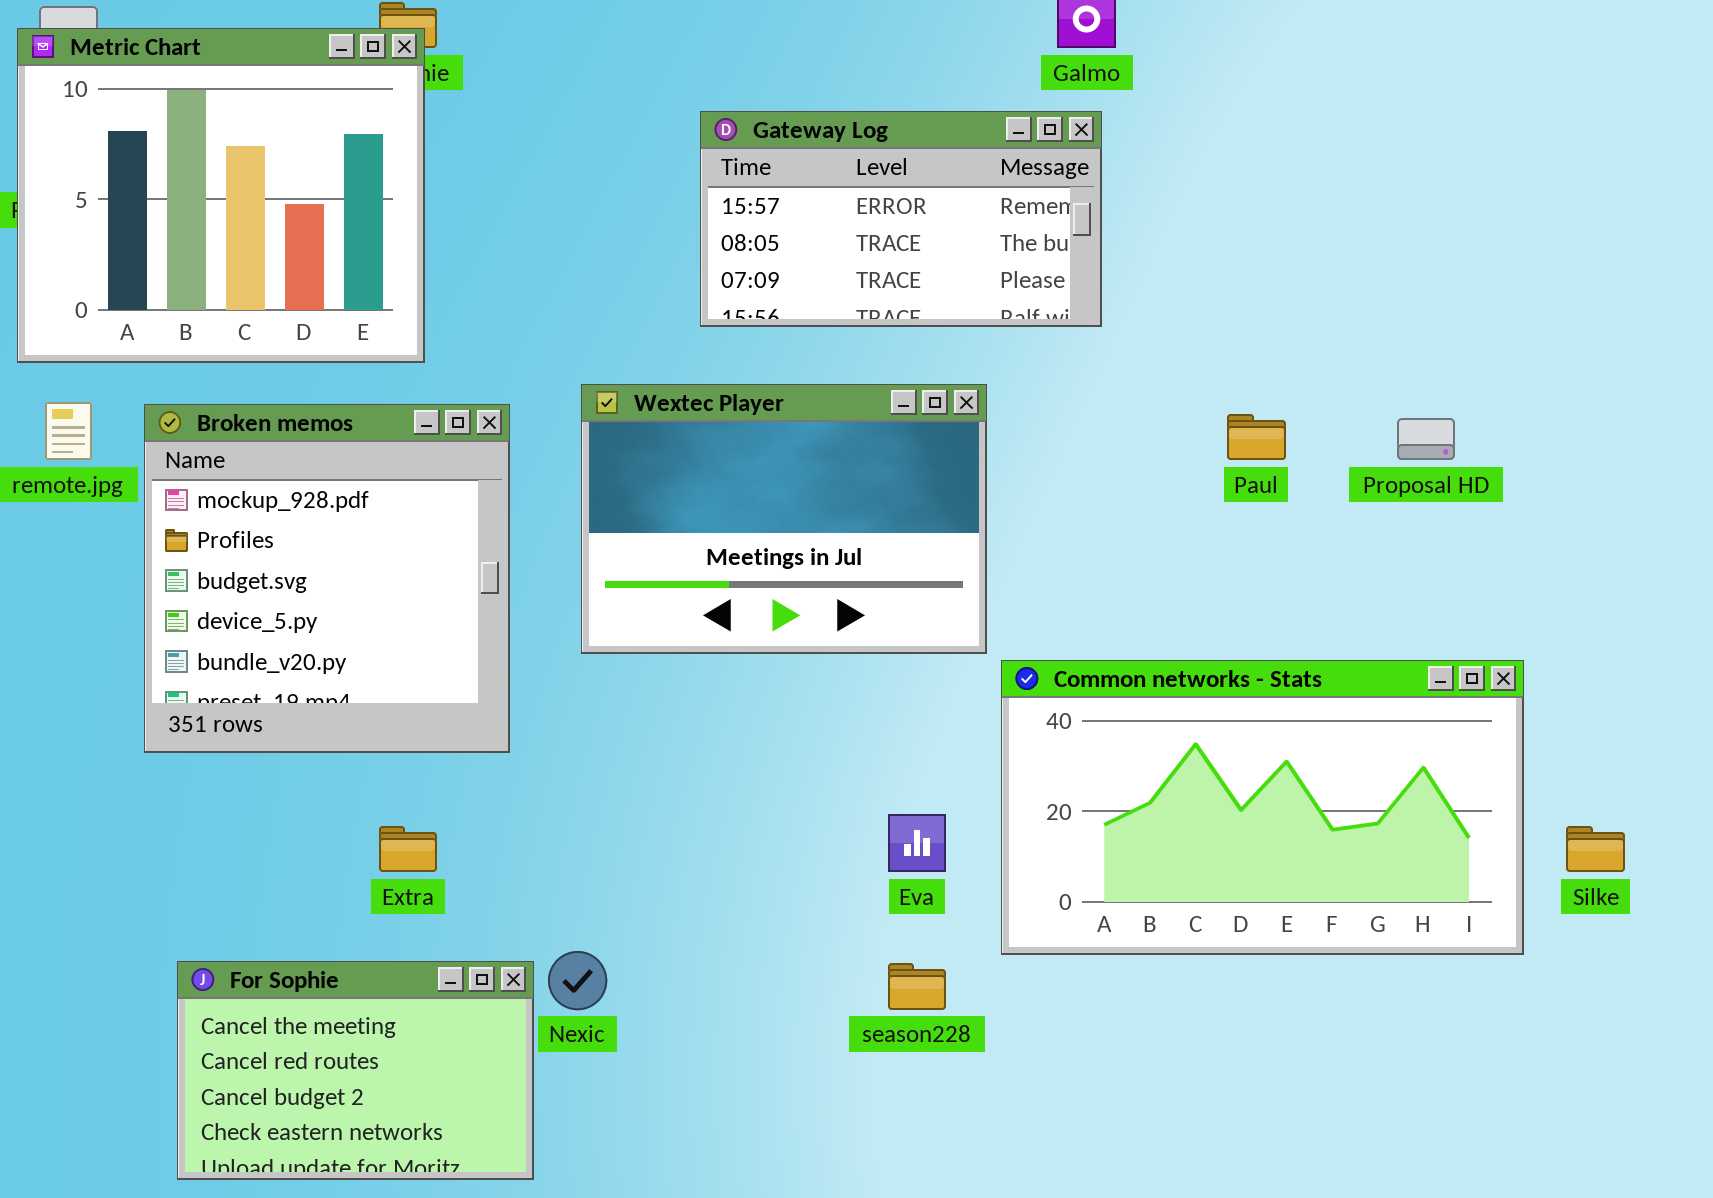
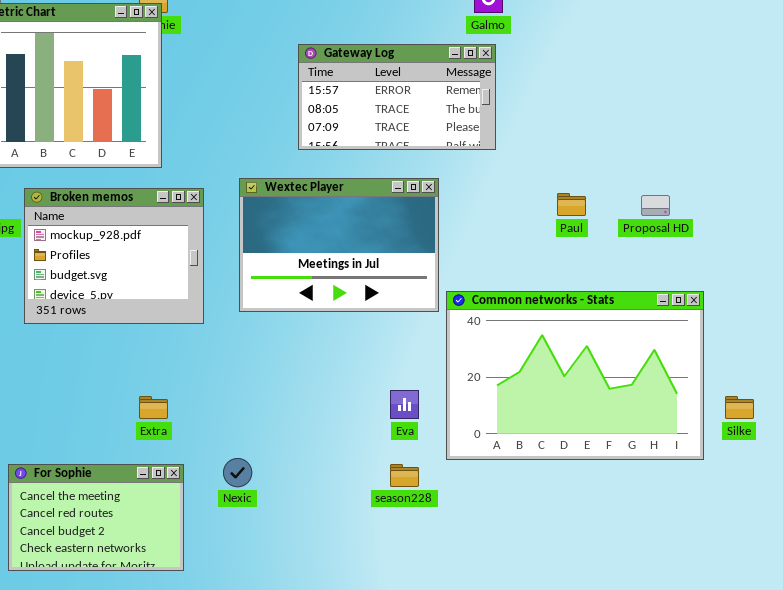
Broken memos: [144,404,510,753] -> [24,188,204,324], resized
Common networks - Stats: [1001,660,1524,955] -> [446,291,704,460], resized
For Sophie: [177,961,534,1180] -> [8,464,184,571], moved

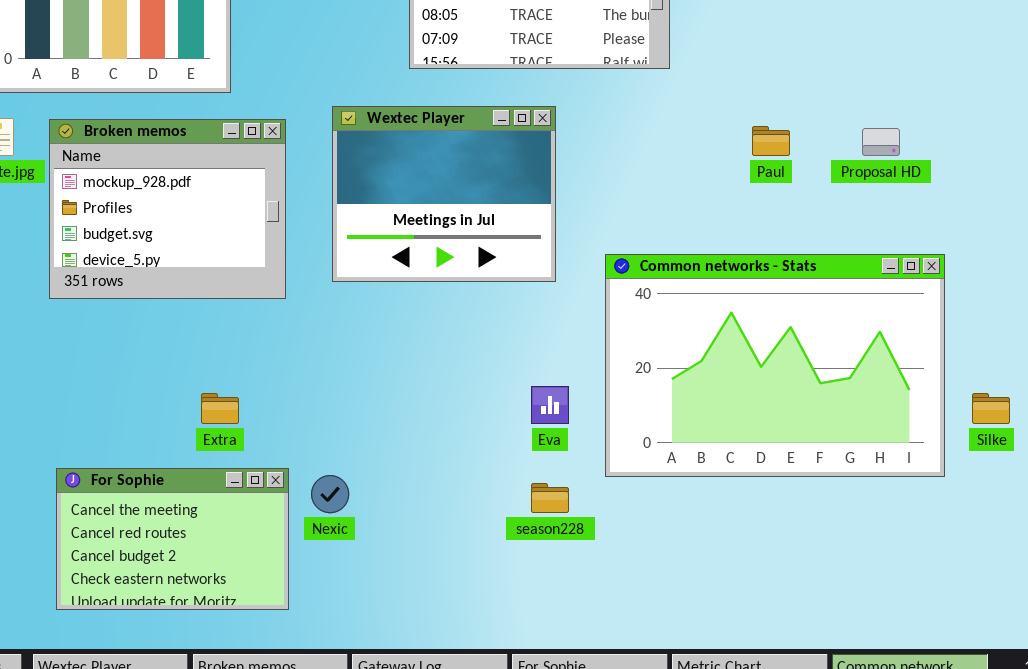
Wextec Player: [239,178,439,312] -> [332,106,556,282], resized
For Sophie: [8,464,184,571] -> [56,468,289,610], moved

